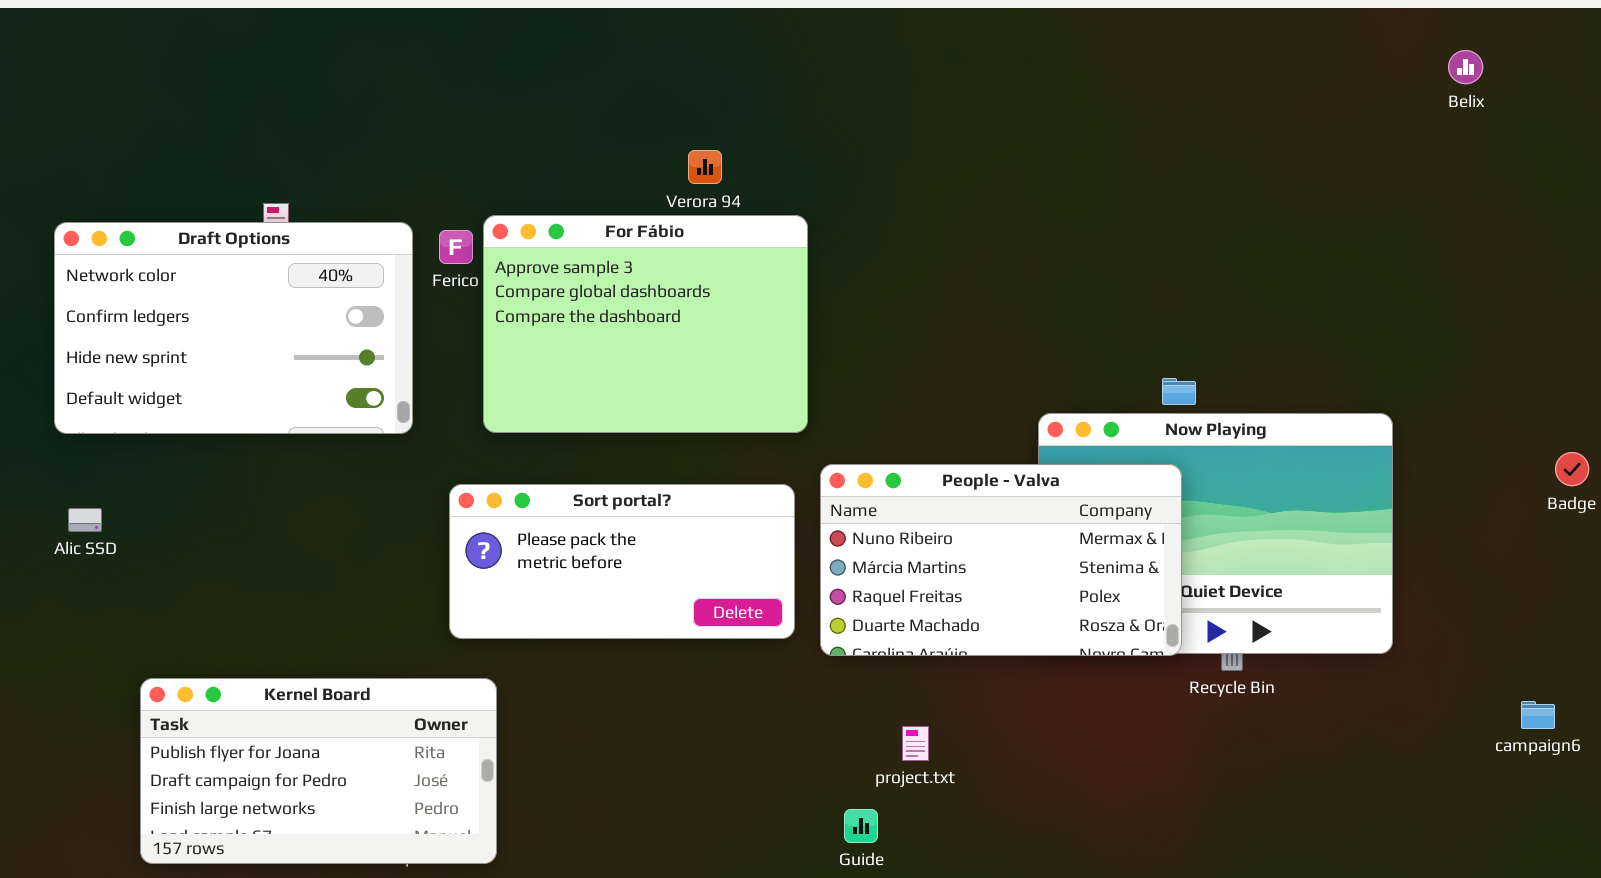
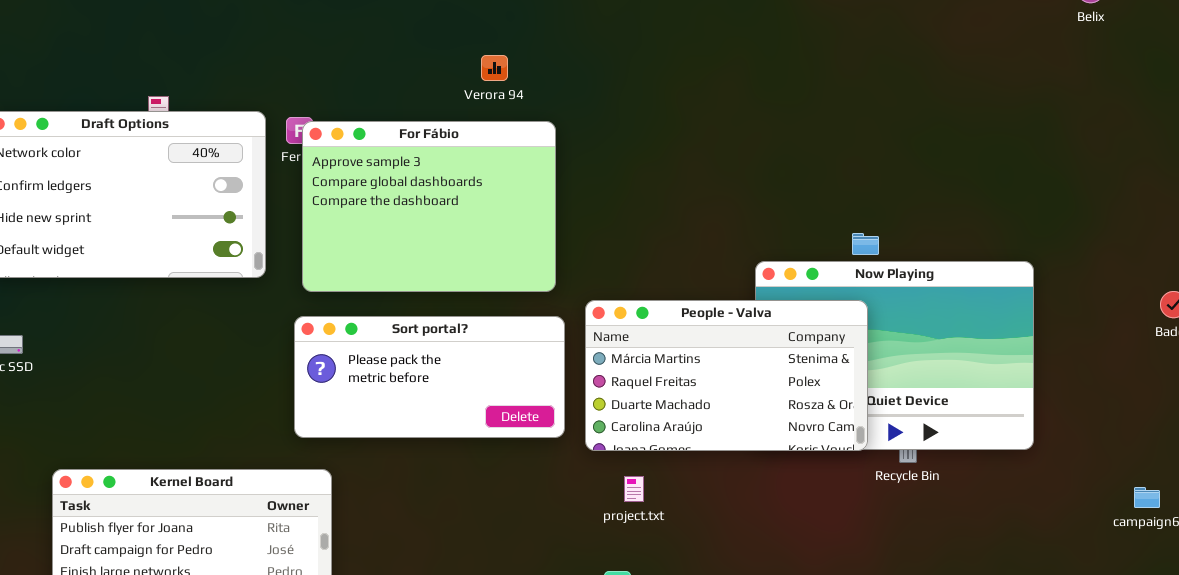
For Fábio: [483,215,808,433] -> [302,121,556,292], moved
People - Valva: [820,464,1182,656] -> [585,300,868,451], scrolled down 1 row
project.txt: [902,726,929,761] -> [624,476,644,502], moved

